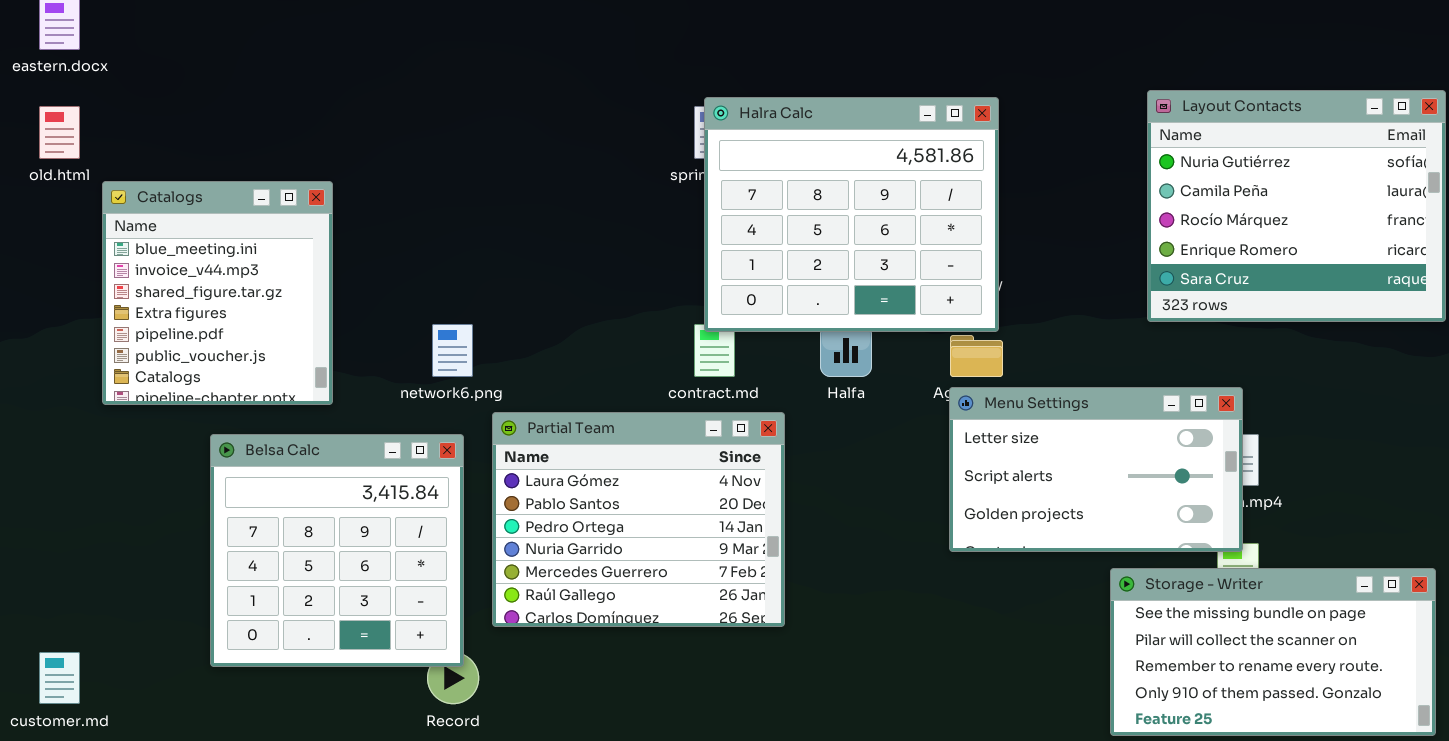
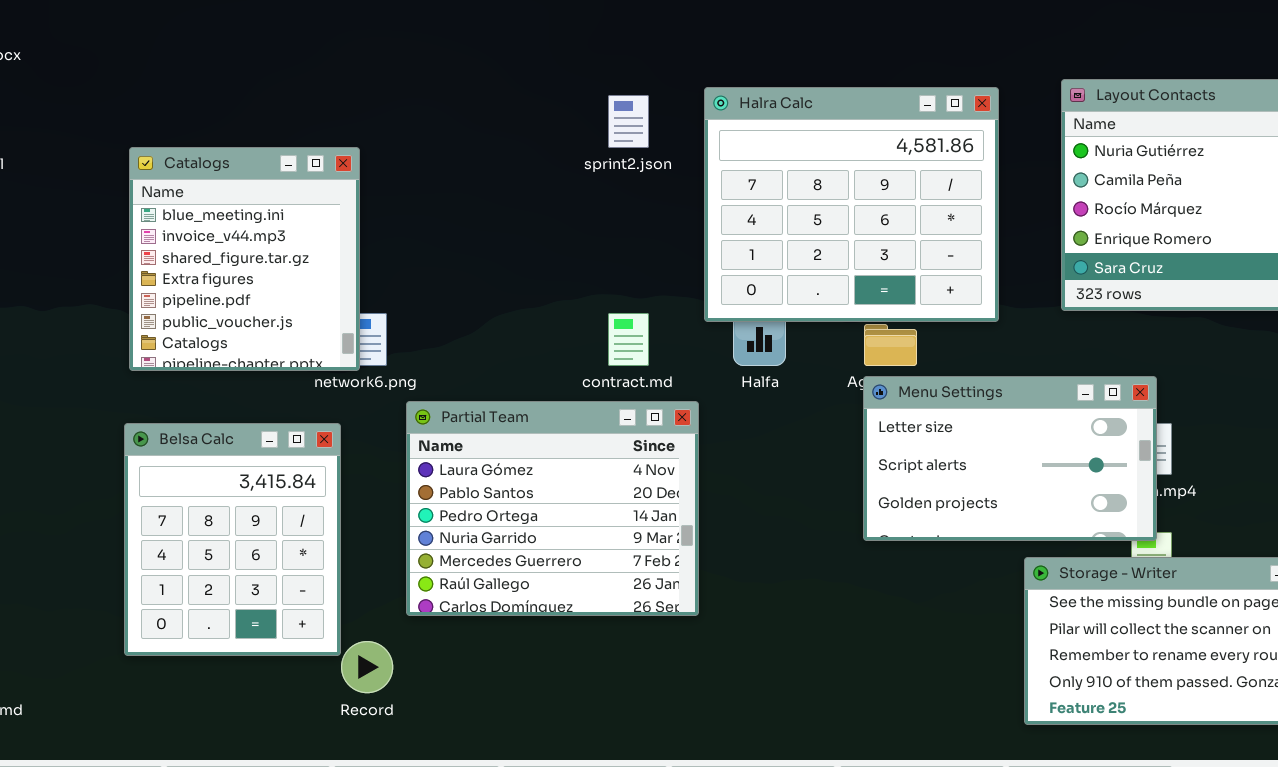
Halra Calc: [704,97,999,332] -> [704,87,999,322], moved
Catalogs: [102,181,333,405] -> [129,147,360,371], moved
Belsa Calc: [210,434,464,667] -> [124,423,341,656], resized

